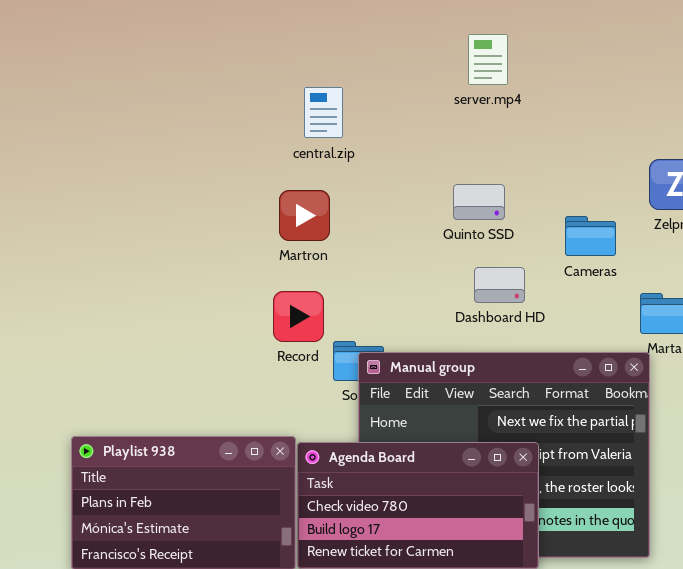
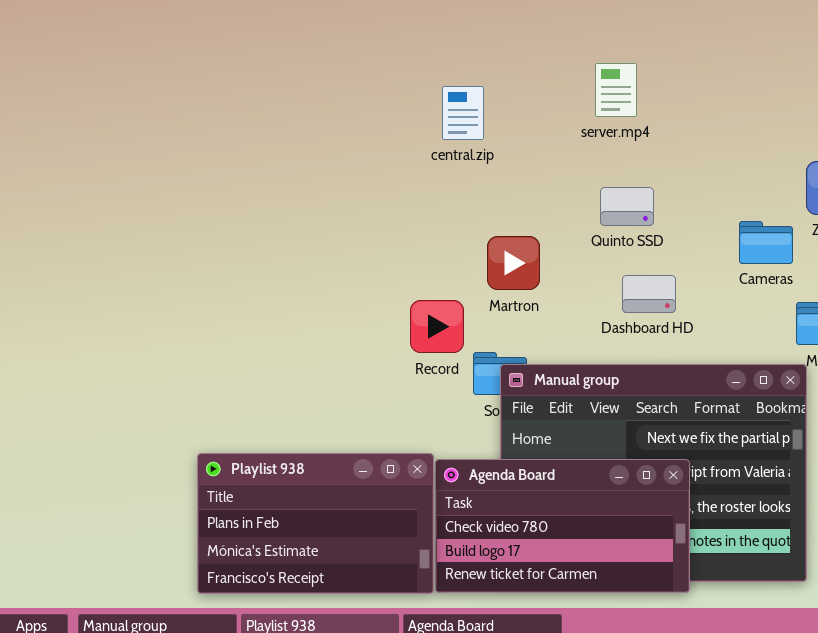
server.mp4: [468,34,508,85] -> [595,63,637,117], moved
Martron: [279,190,330,241] -> [487,236,540,290], moved
Cameras: [565,216,616,256] -> [739,221,793,264], moved

